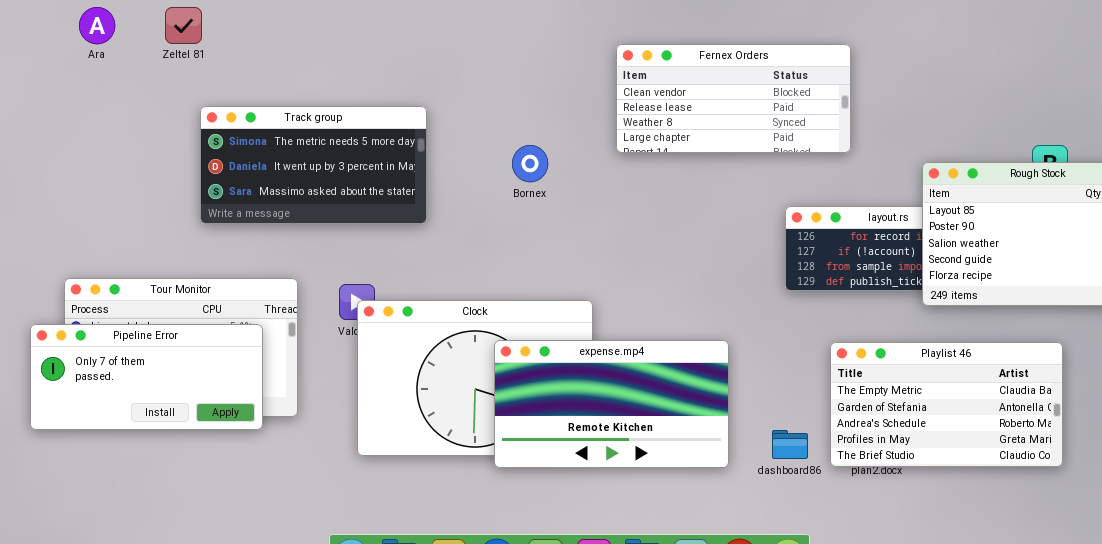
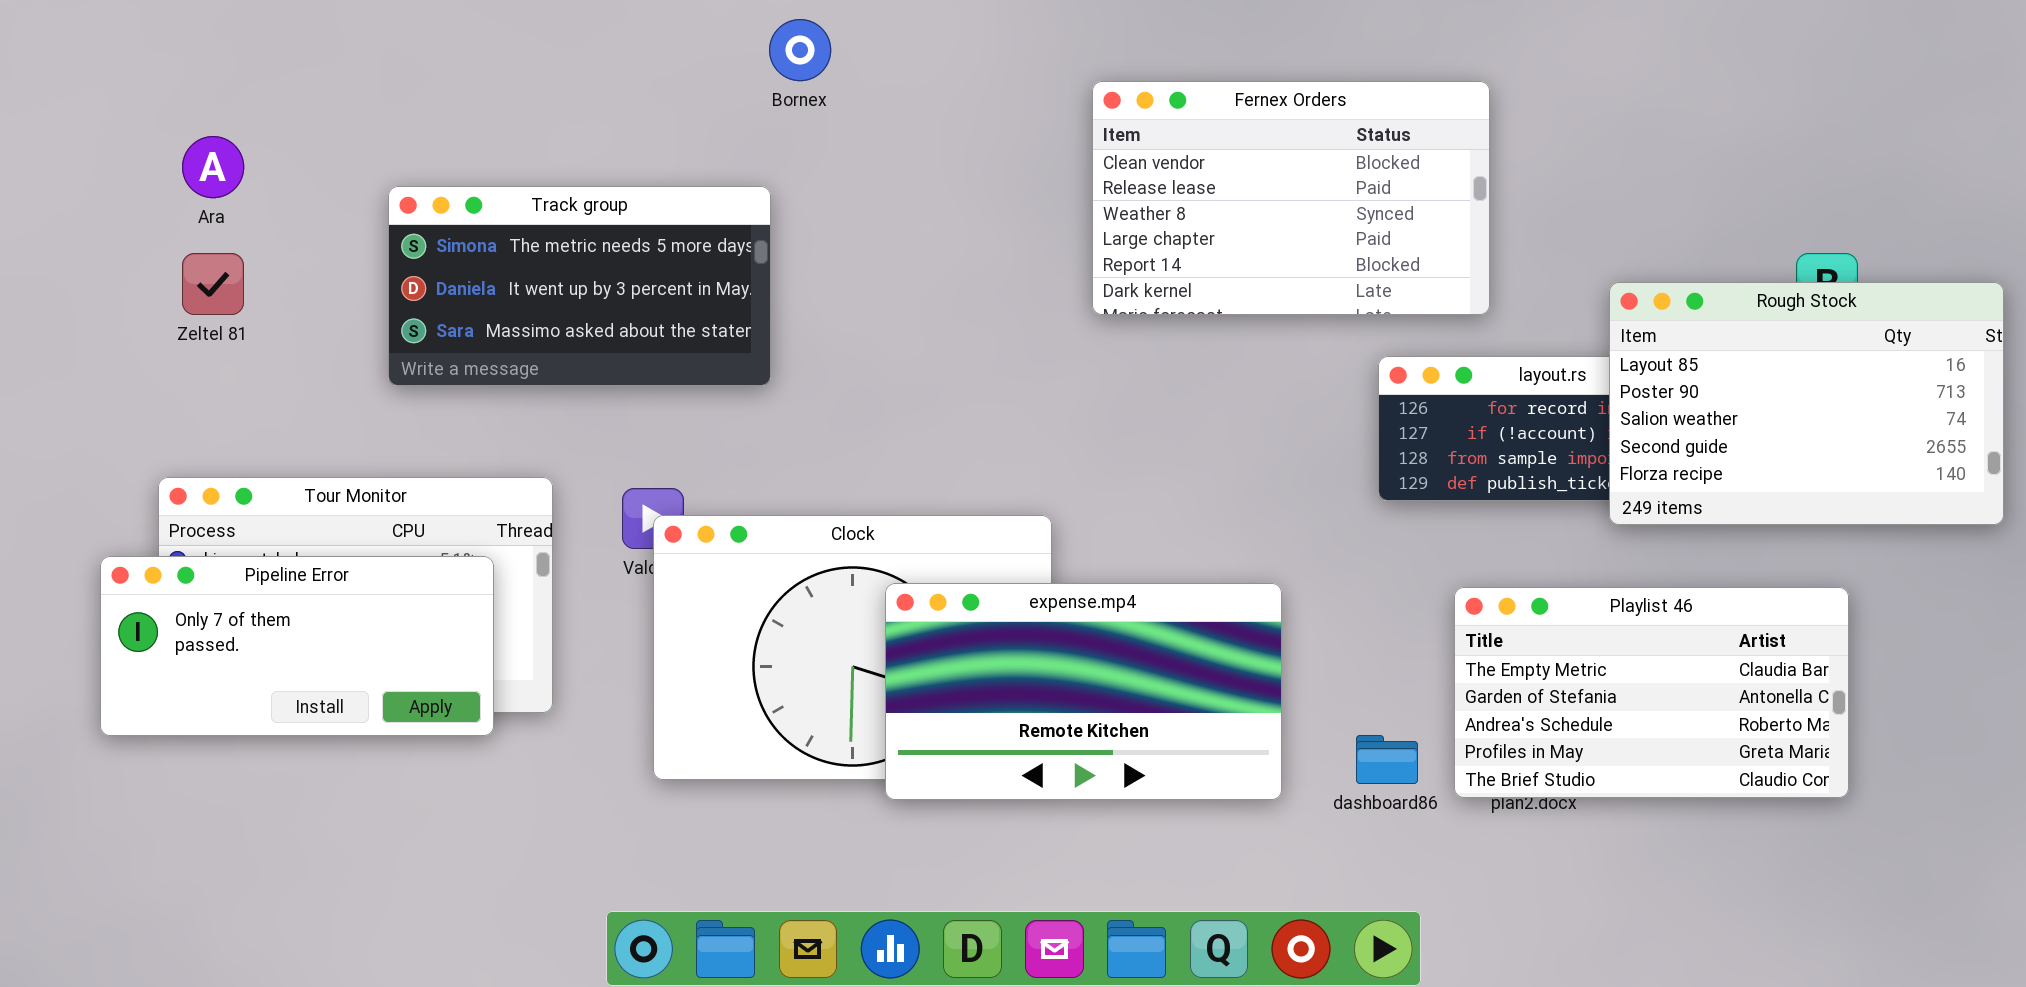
Ara: [79,7,115,44] -> [182,136,244,198], moved
Zeltel 81: [165,7,202,44] -> [182,253,244,315], moved
Fernex Orders: [616,44,851,153] -> [1092,81,1490,315], resized
Bornex: [512,145,548,182] -> [769,19,831,81], moved

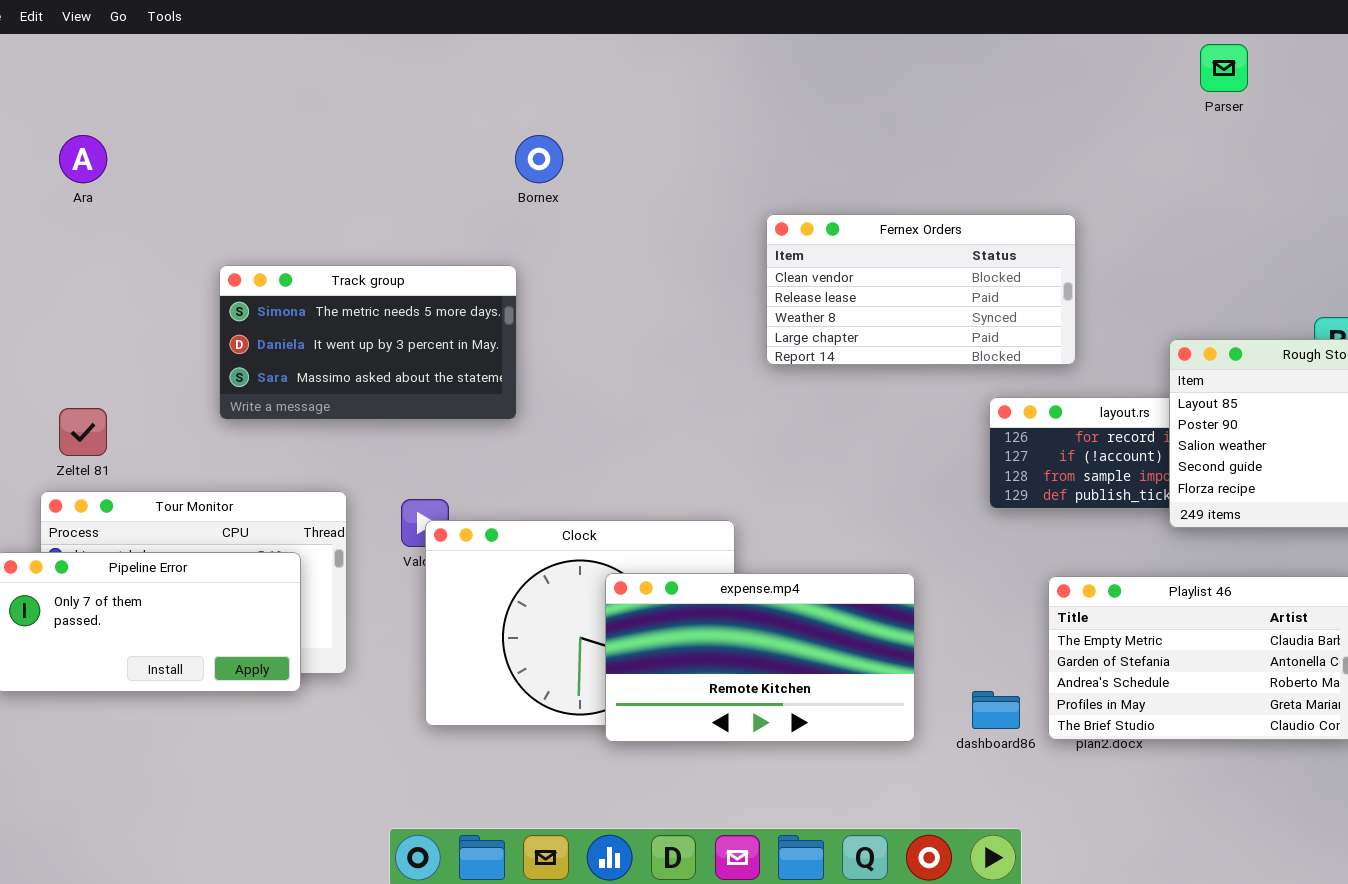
Fernex Orders: [1092,81,1490,315] -> [766,214,1076,365], resized
Ara: [182,136,244,198] -> [59,135,107,183], moved
Zeltel 81: [182,253,244,315] -> [59,408,107,456], moved

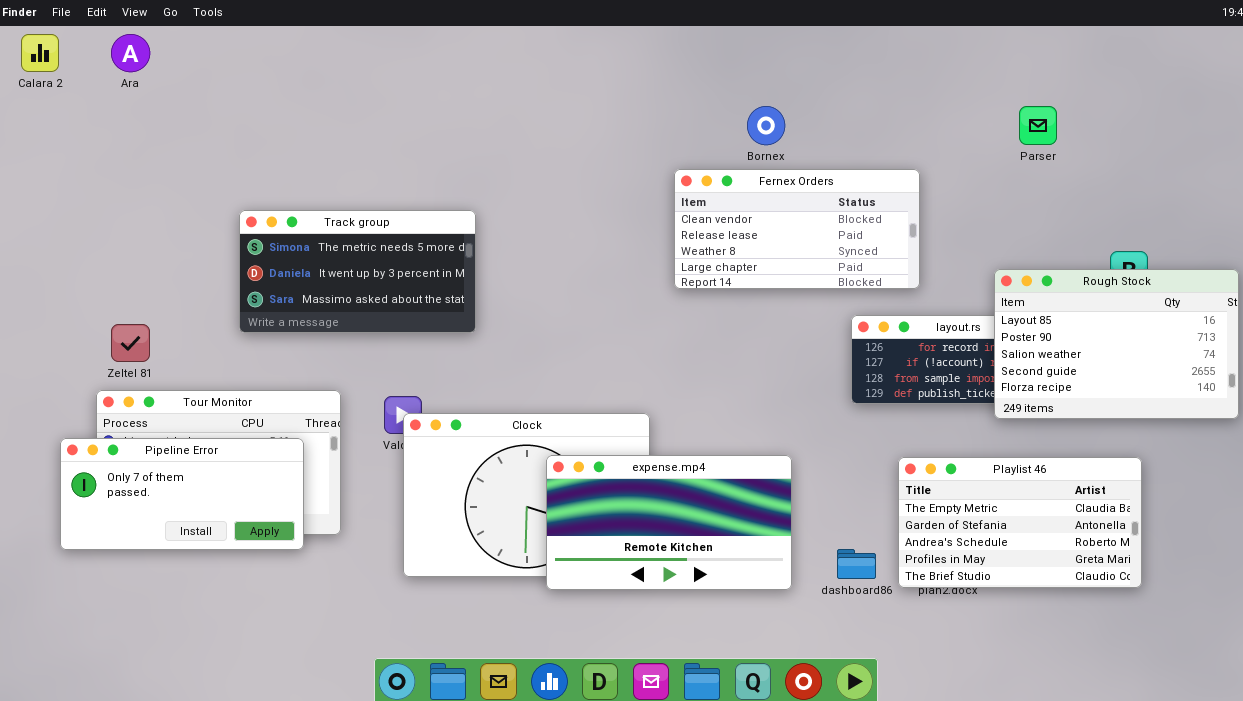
Parser: [1200,44,1248,92] -> [1019,106,1057,145], moved
Ara: [59,135,107,183] -> [111,34,150,72], moved
Bornex: [515,135,563,183] -> [747,106,785,145], moved

